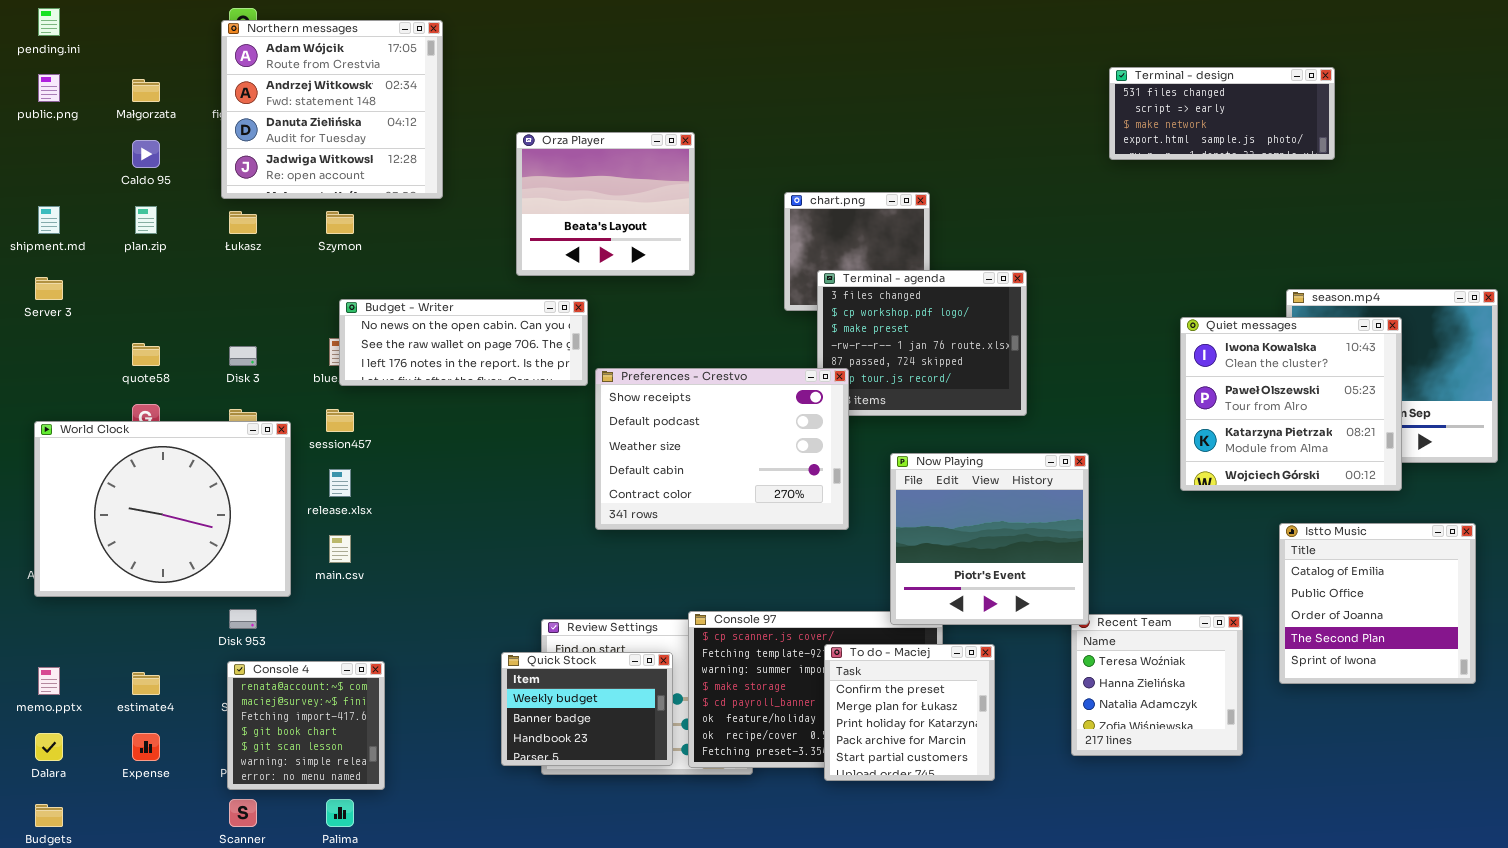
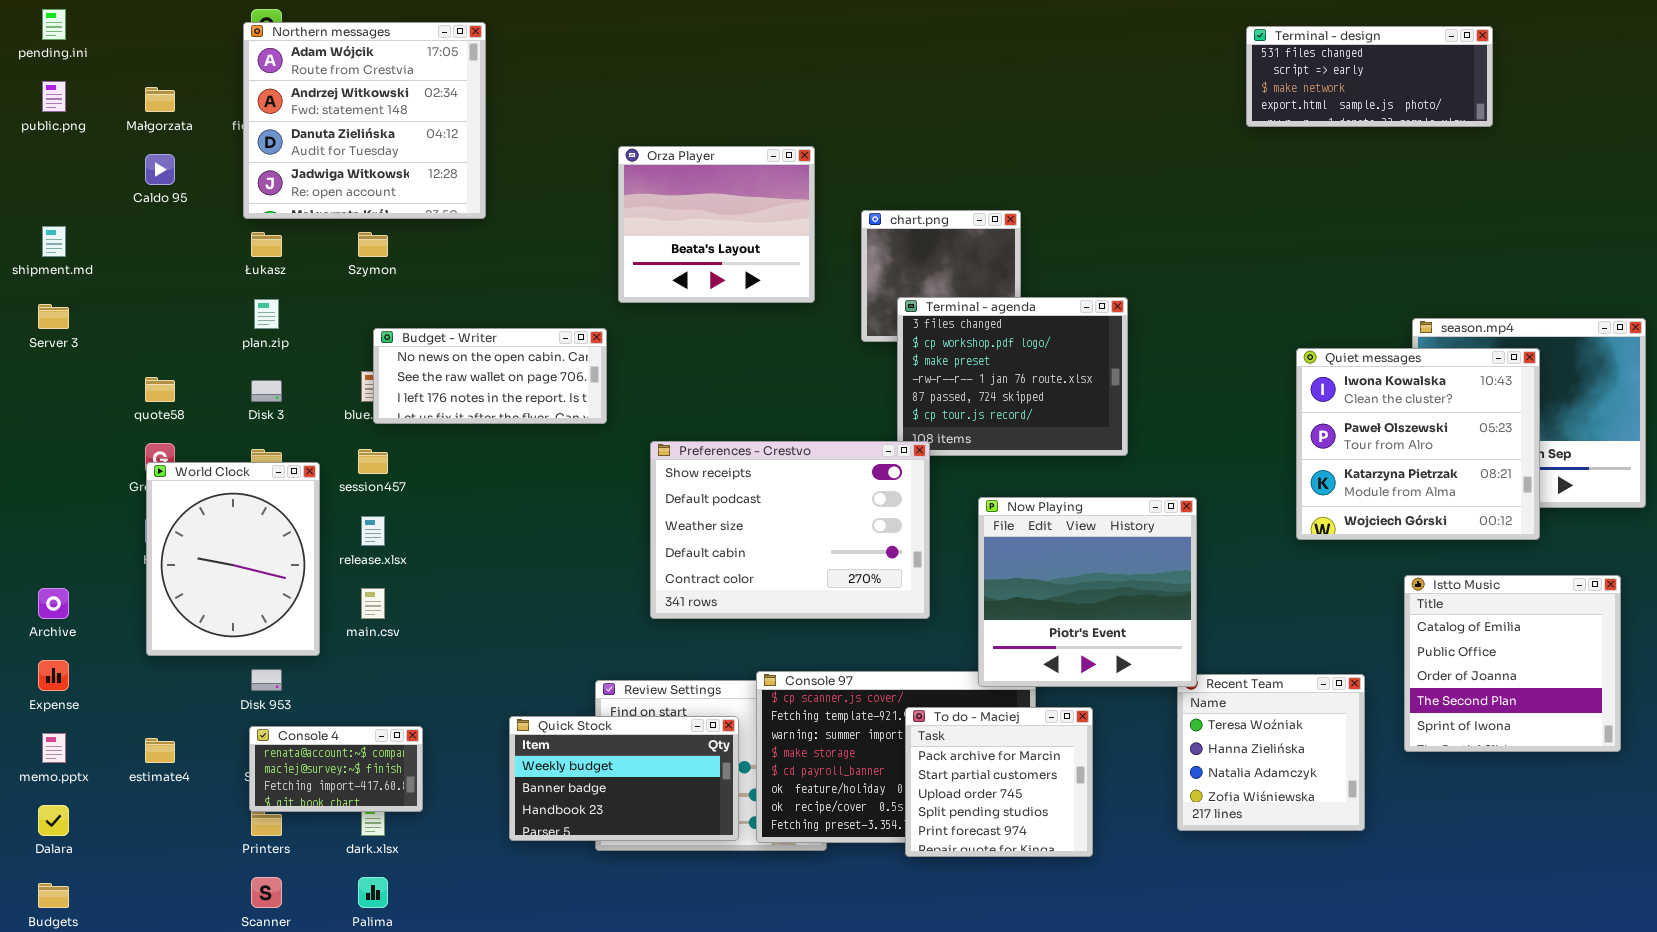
Terminal - design: [1109,67,1335,160] -> [1246,26,1493,127], moved
Orza Player: [516,132,695,276] -> [618,146,815,303], moved
plan.zip: [135,206,157,234] -> [254,299,279,329], moved
Budget - Writer: [339,299,588,386] -> [373,328,607,424], resized
Preferences - Crestvo: [595,368,849,530] -> [650,441,930,619], moved
World Clock: [34,421,291,597] -> [146,462,320,656], resized
To do - Maciej: [824,644,995,781] -> [905,707,1093,857], scrolled down 3 rows
Quick Stock: [501,652,673,766] -> [509,716,739,841], resized
Console 4: [227,661,385,790] -> [249,726,423,812], resized
Expense: [132,733,160,761] -> [38,660,69,691], moved

